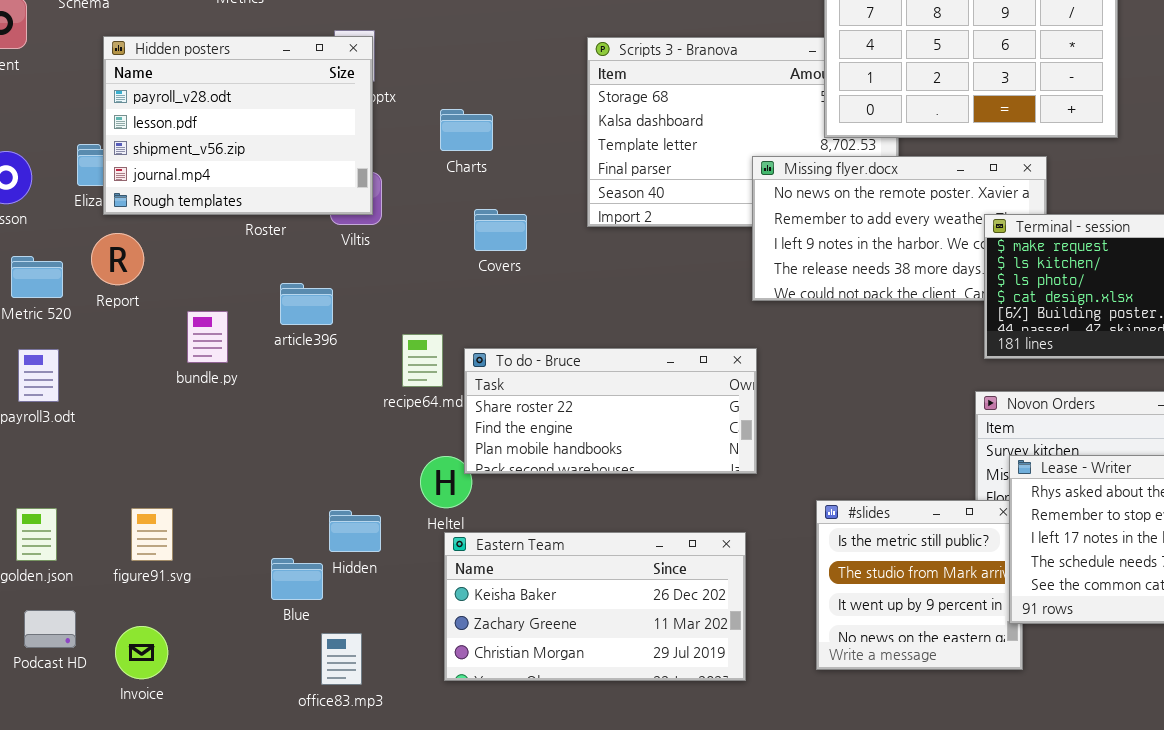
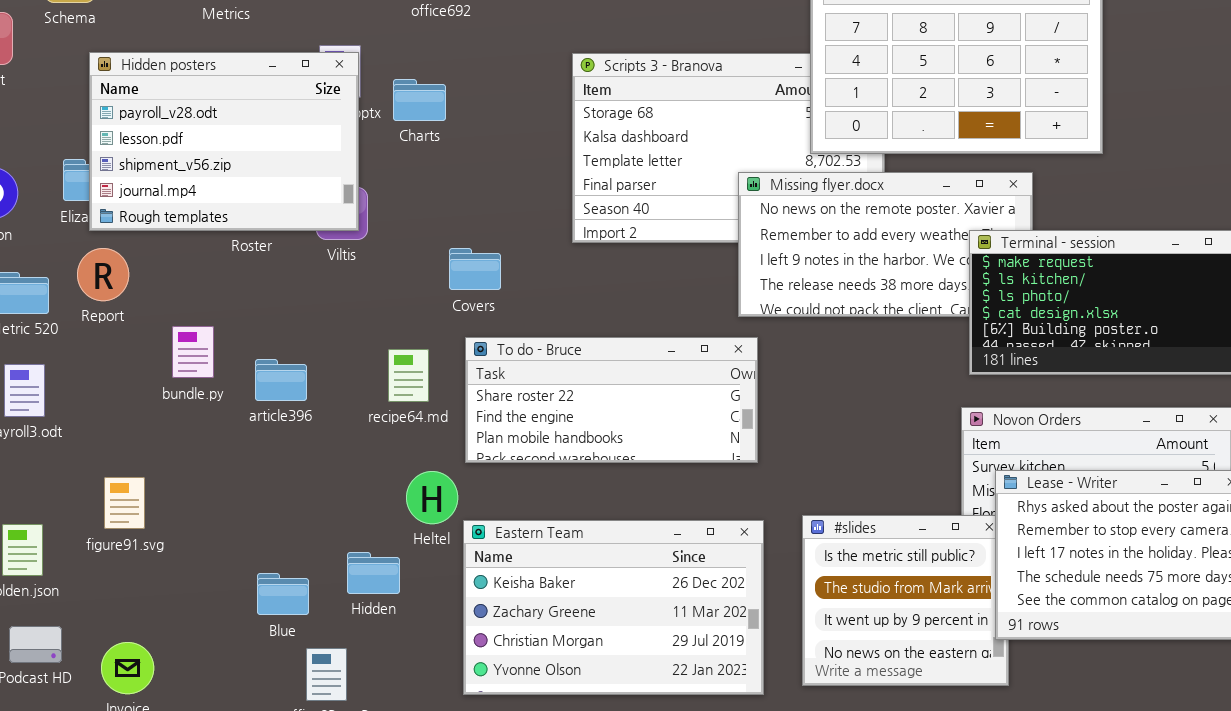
Charts: [440,109,493,151] -> [393,79,446,121], moved
Covers: [474,209,527,251] -> [449,248,501,290], moved
article396: [280,283,333,325] -> [255,359,307,401], moved
To do - Bruce: [464,348,757,474] -> [465,337,758,463], moved
figure91.svg: [131,508,173,561] -> [104,477,145,529], moved
Hidden: [329,510,381,552] -> [347,552,400,594], moved
Eastern Team: [444,532,746,681] -> [463,520,764,695], moved, resized

